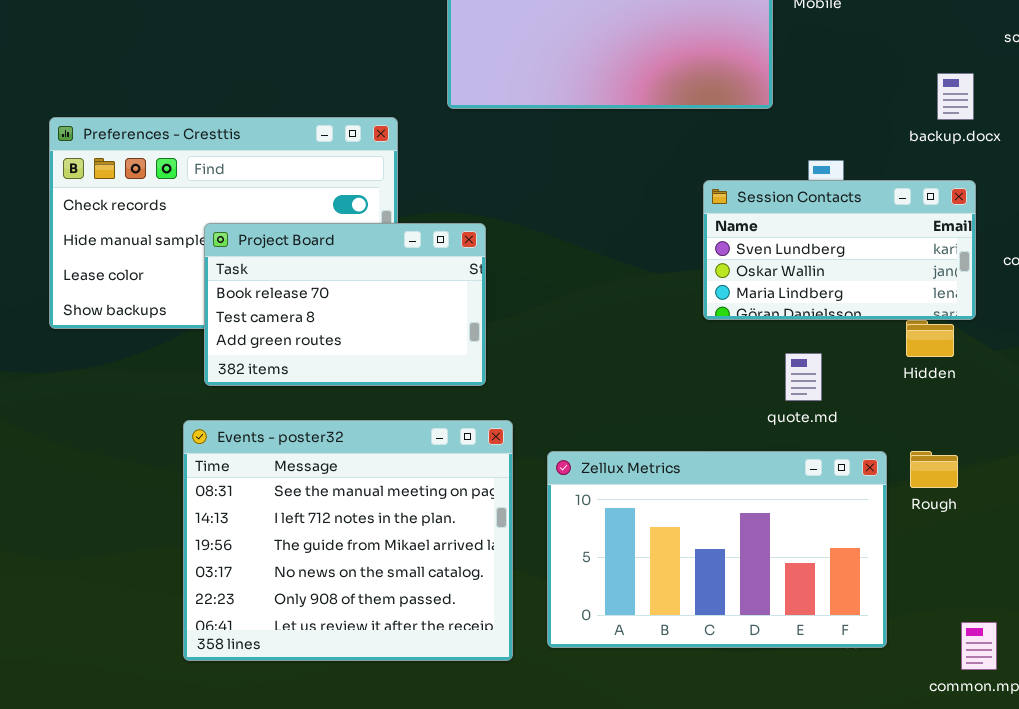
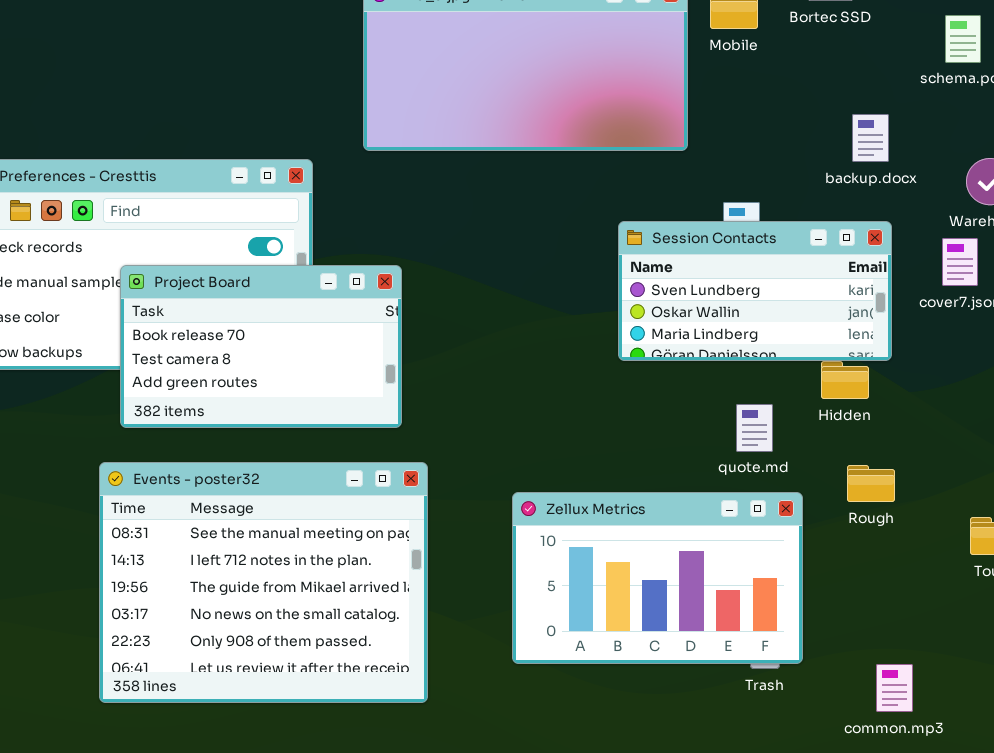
quote.md: [785,353,822,401] -> [736,404,773,452], moved
Zellux Metrics: [547,451,887,648] -> [512,492,803,664], resized
Rough: [910,451,958,488] -> [847,465,895,502], moved

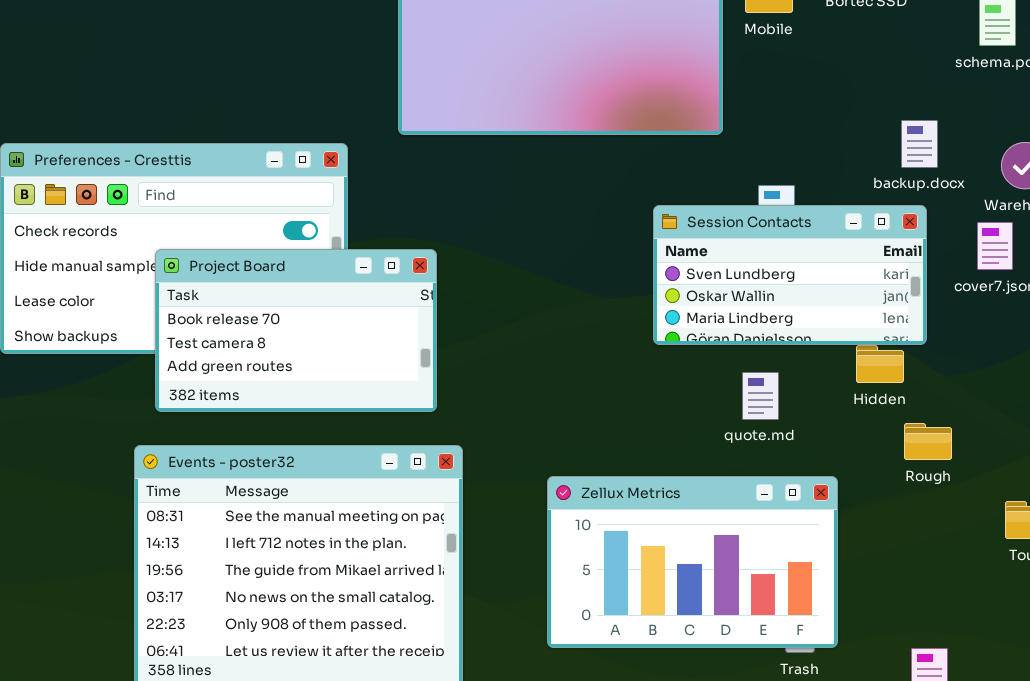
backup.docx: [852,114,889,162] -> [901,120,938,168], moved
quote.md: [736,404,773,452] -> [742,372,779,420], moved
Rough: [847,465,895,502] -> [904,423,952,460], moved

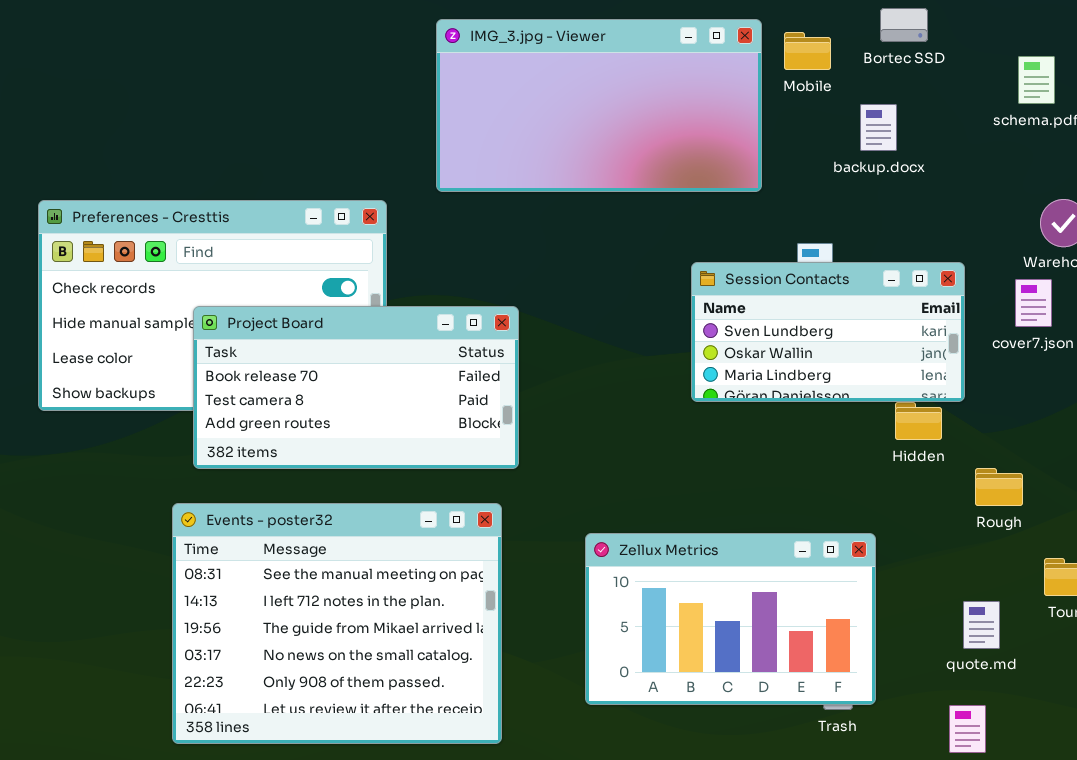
backup.docx: [901,120,938,168] -> [860,104,897,151], moved
Project Board: [155,249,437,412] -> [193,306,519,469], resized
quote.md: [742,372,779,420] -> [963,601,1000,649], moved
Rough: [904,423,952,460] -> [975,468,1023,506], moved

